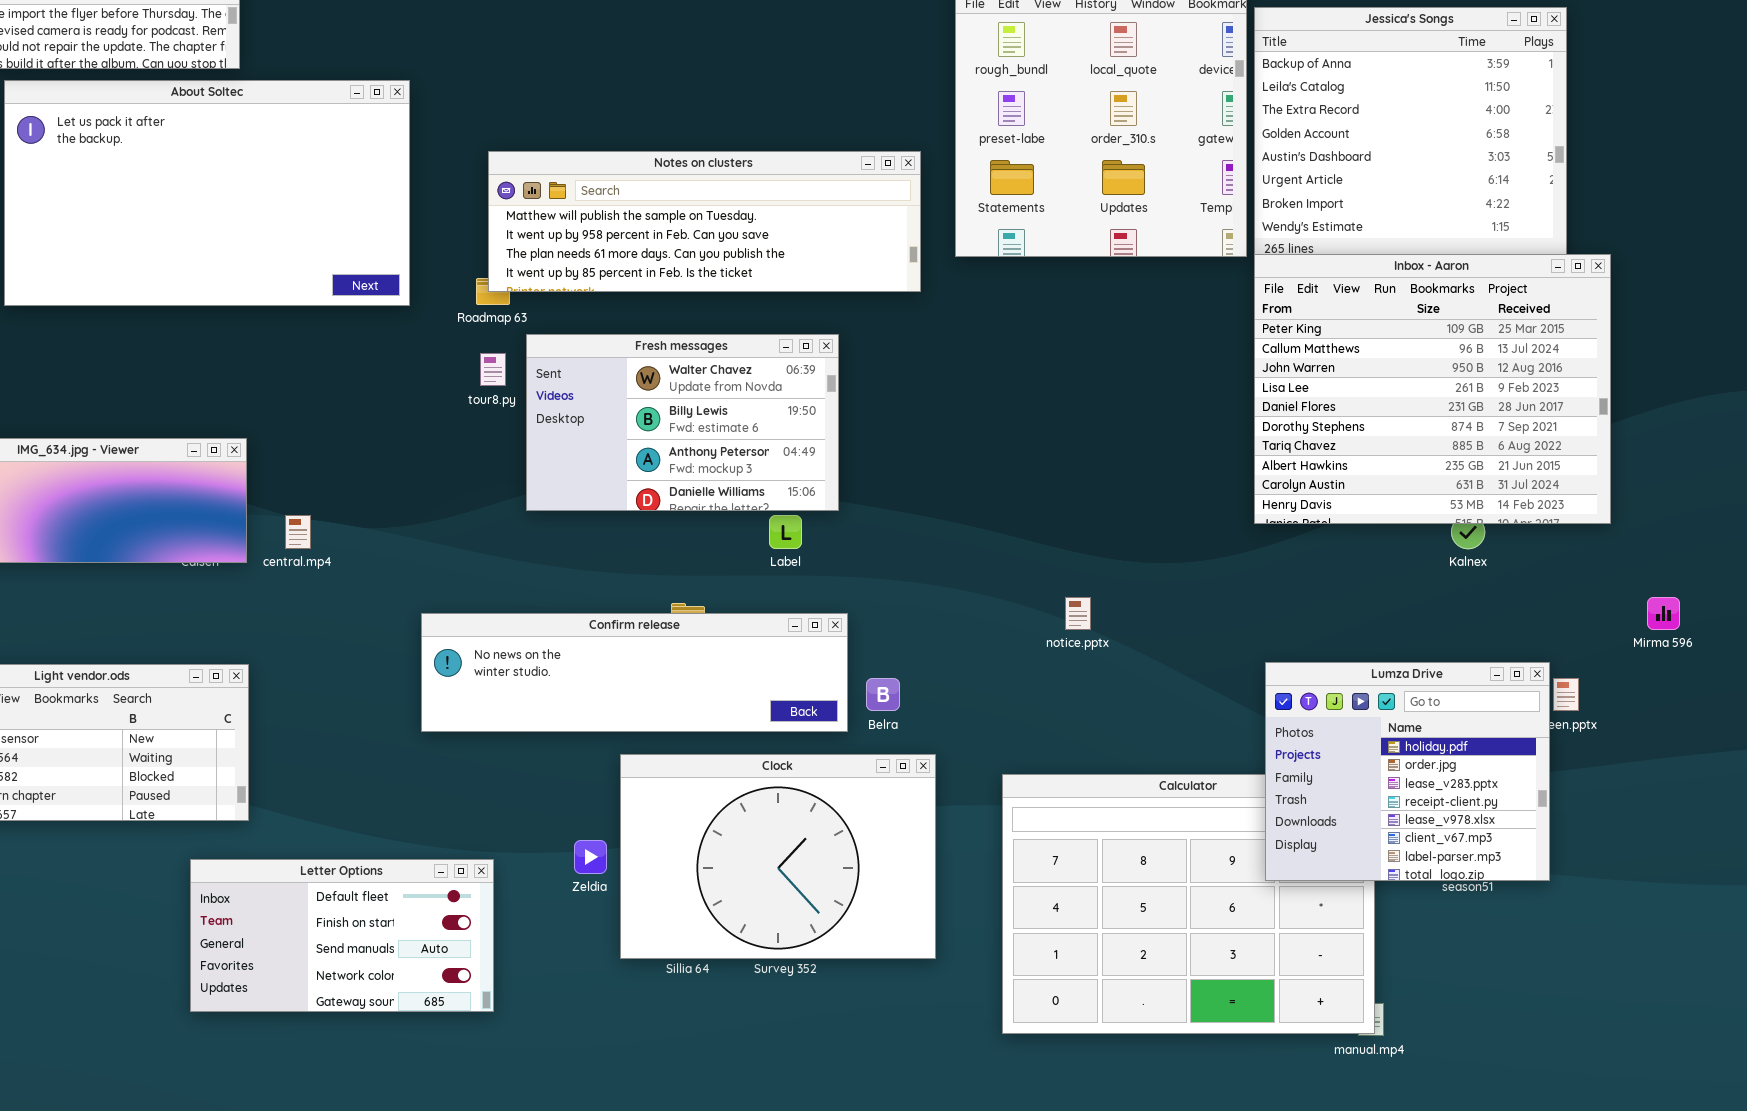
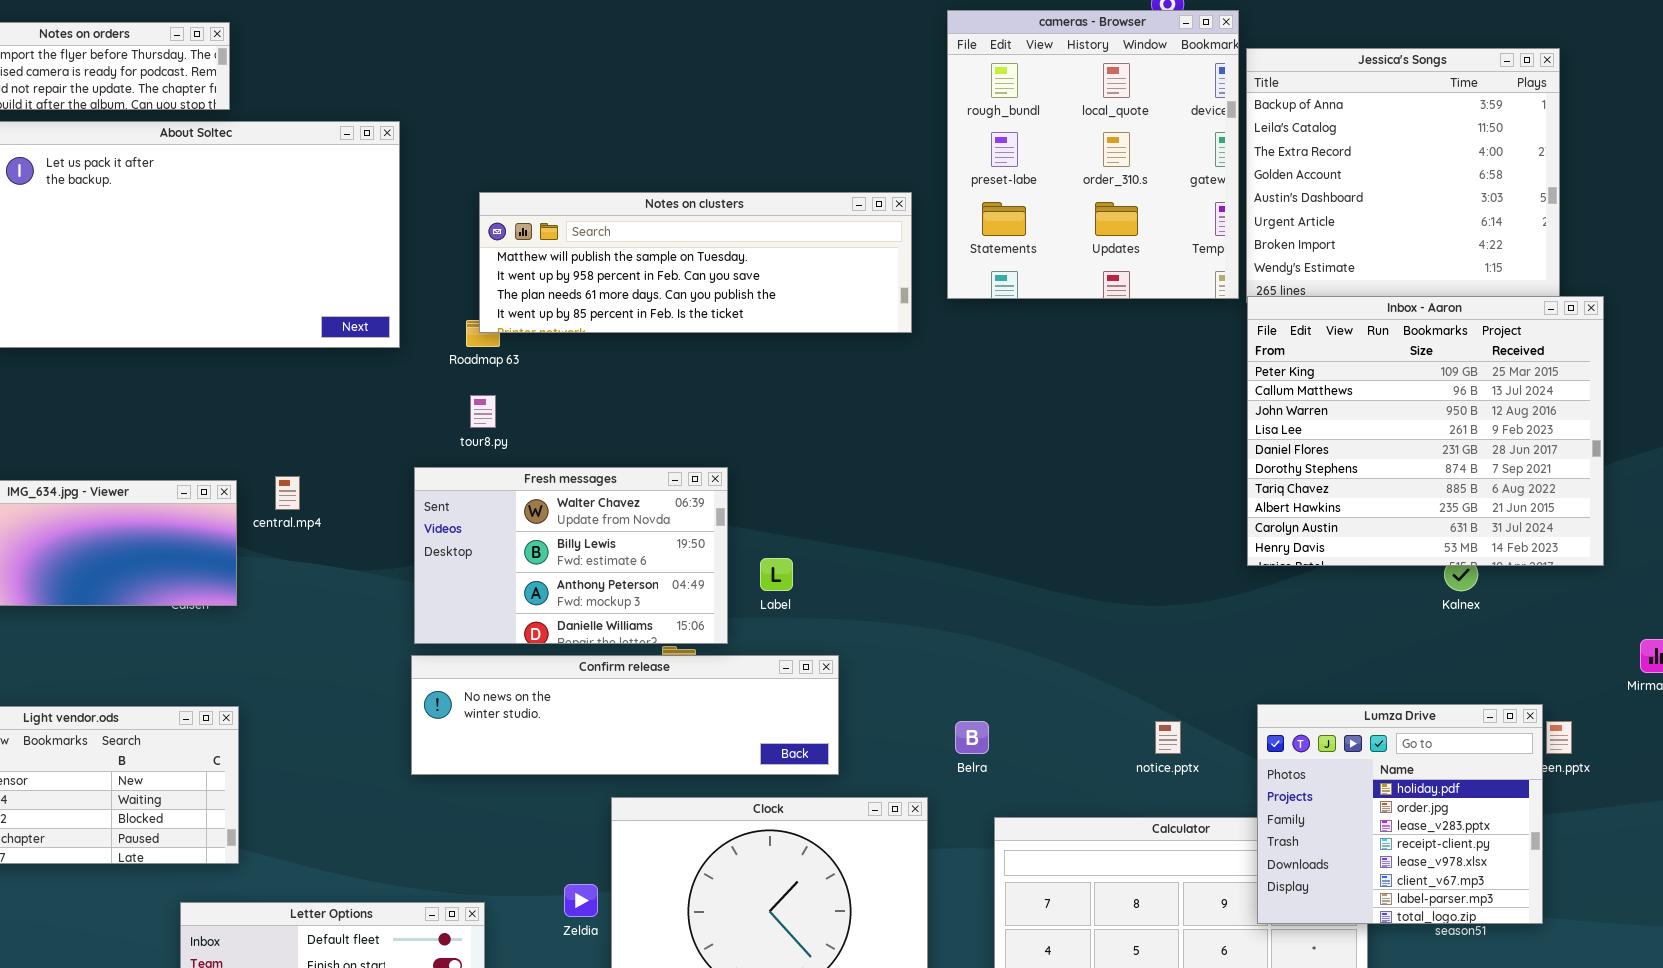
Fresh messages: [526,334,839,511] -> [414,467,728,644], moved
central.mp4: [285,515,311,549] -> [275,476,300,510], moved
notice.pptx: [1065,597,1091,630] -> [1155,721,1181,754], moved
Belra: [866,678,900,711] -> [955,721,989,754], moved

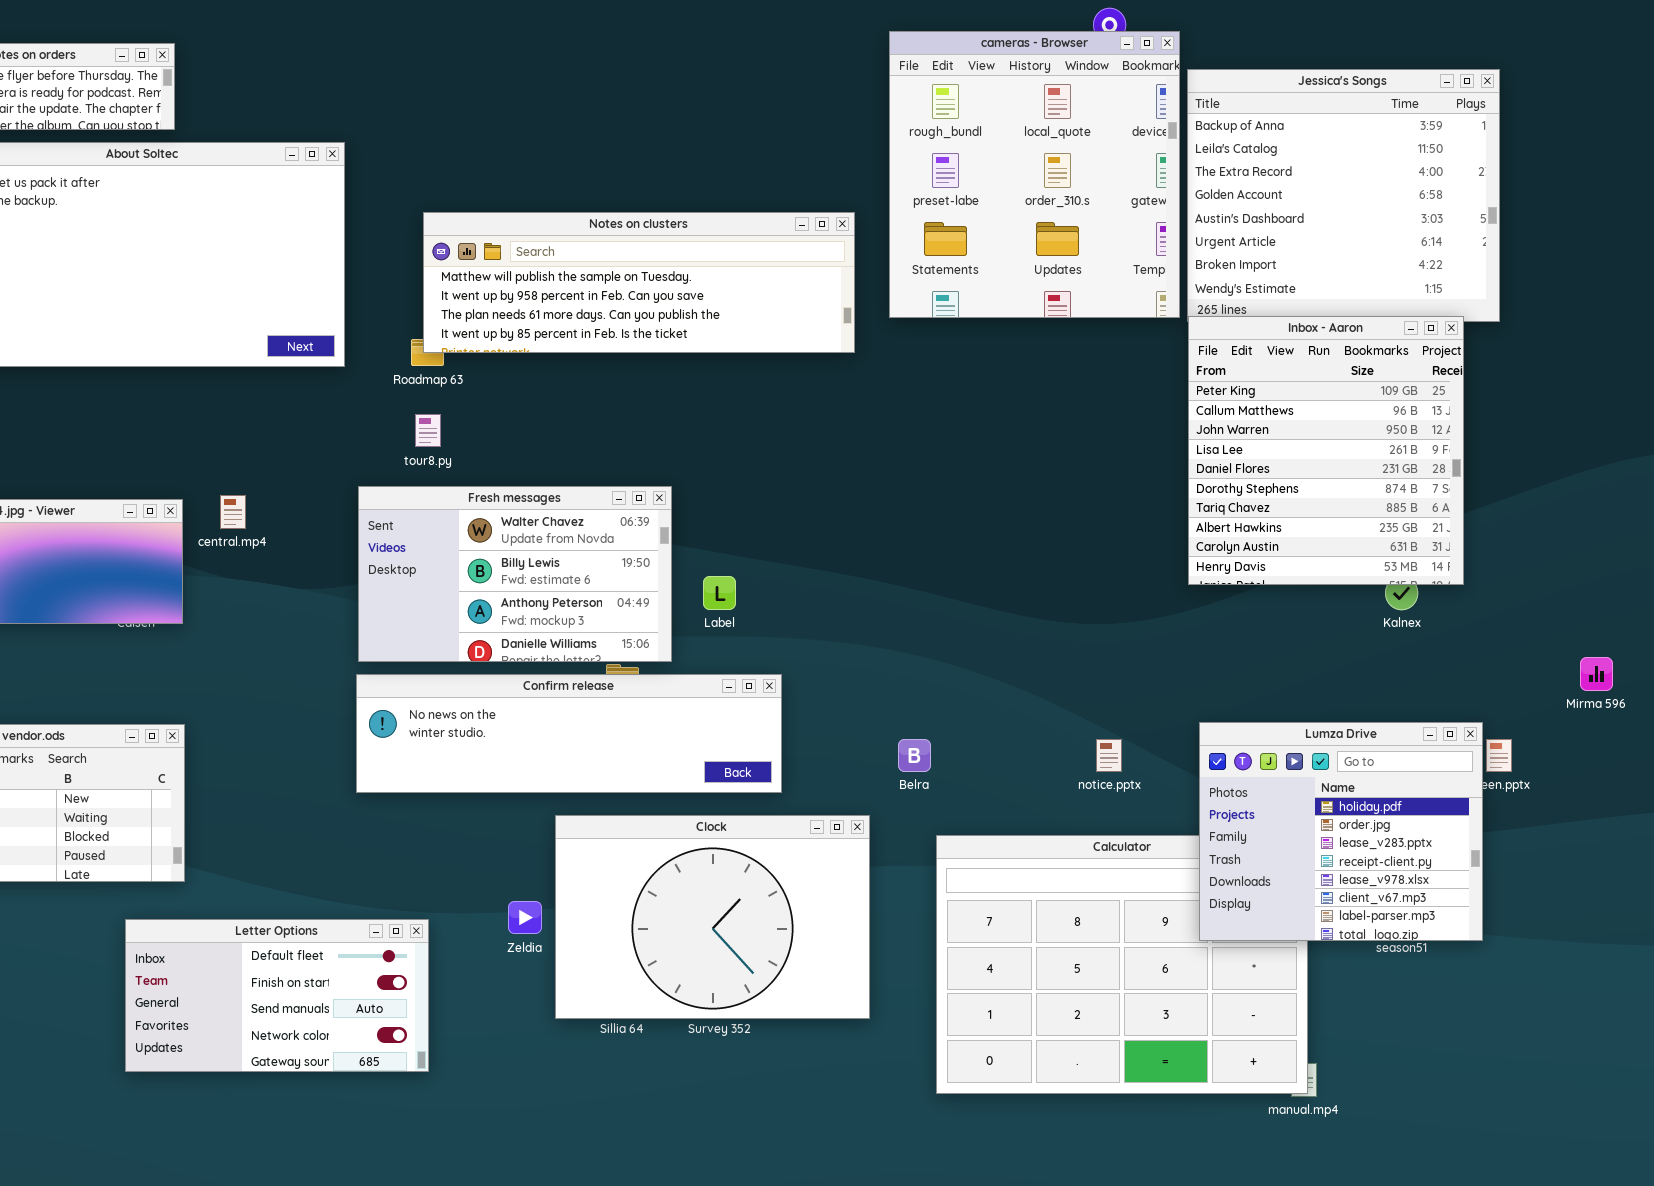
Inbox - Aaron: [1247,296,1604,566] -> [1188,316,1464,585], resized

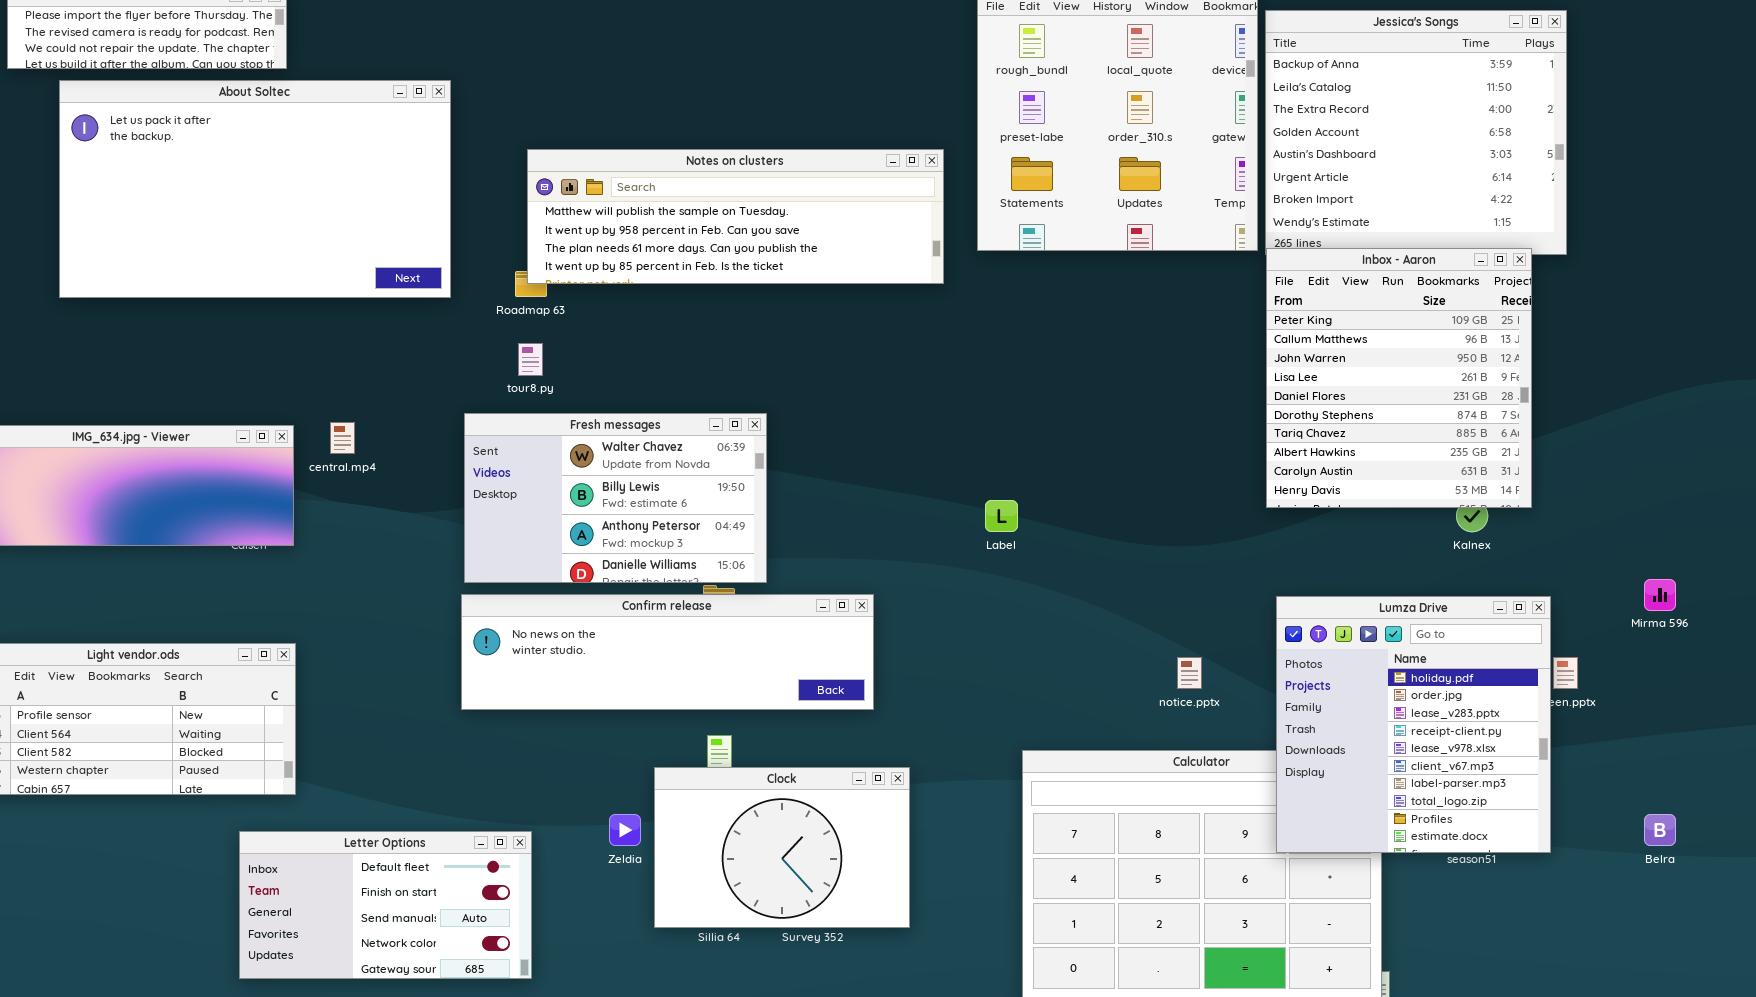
Label: [703,576,736,610] -> [985,500,1018,532], moved
Lumza Drive: [1199,722,1483,941] -> [1276,596,1551,853], resized
Belra: [898,739,931,772] -> [1644,814,1676,846], moved
Clock: [555,815,870,1019] -> [654,767,910,928], resized

